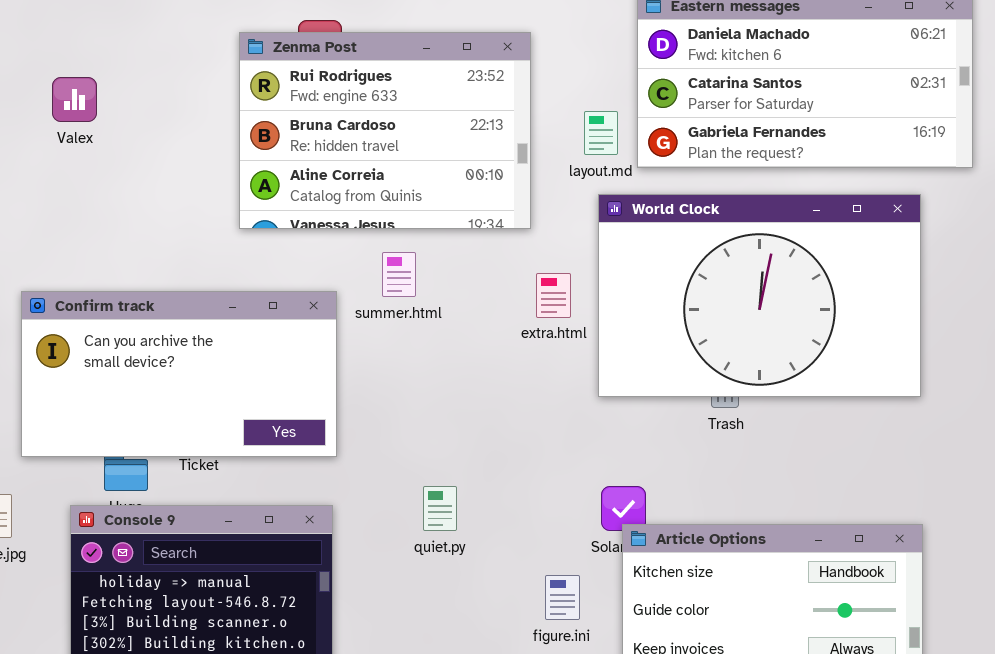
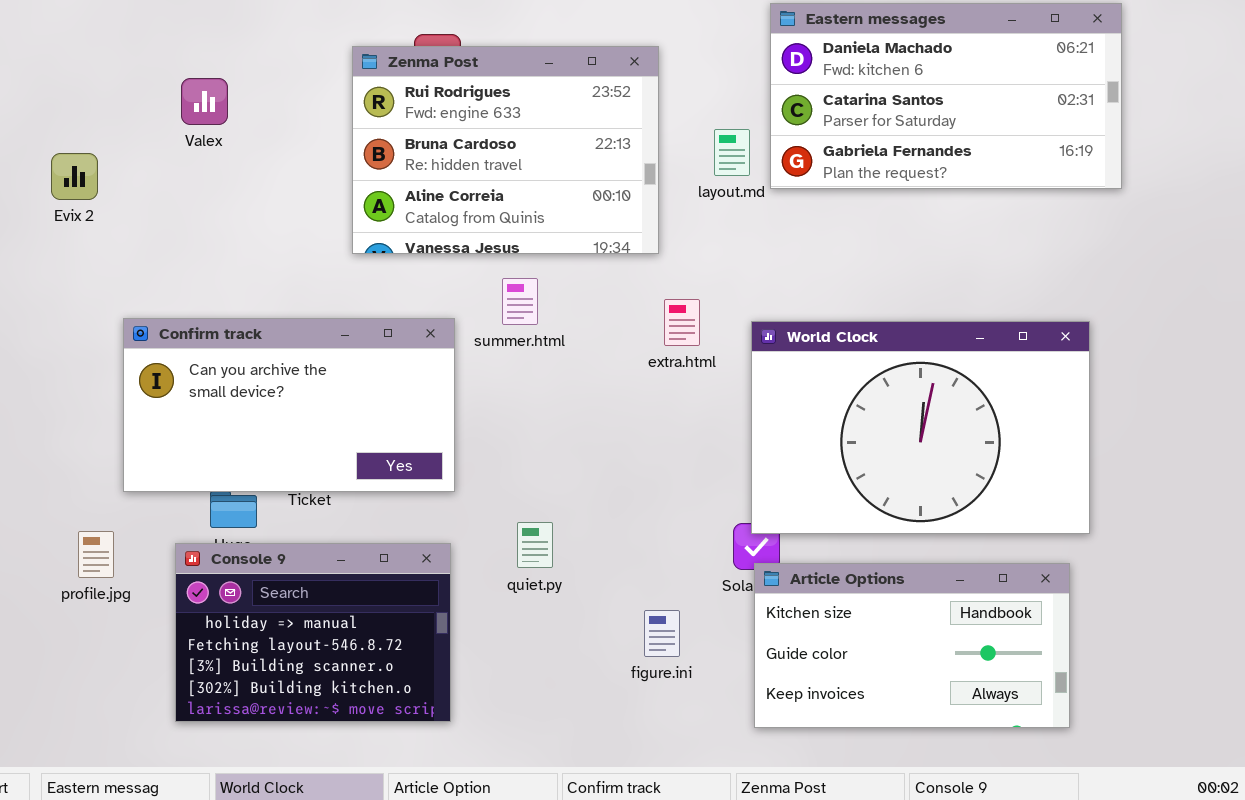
Valex: [52,77,97,122] -> [181,78,228,125], moved
World Clock: [598,194,921,397] -> [751,321,1090,534], moved
quiet.py: [423,486,457,531] -> [517,522,553,568], moved
figure.ini: [545,575,580,620] -> [644,610,680,657], moved

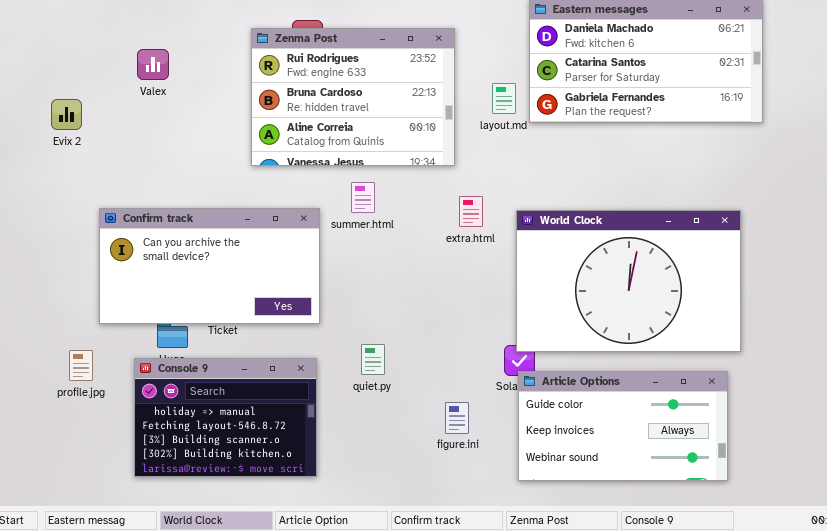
Article Options: [754,563,1070,728] -> [518,371,728,481], scrolled down 1 row

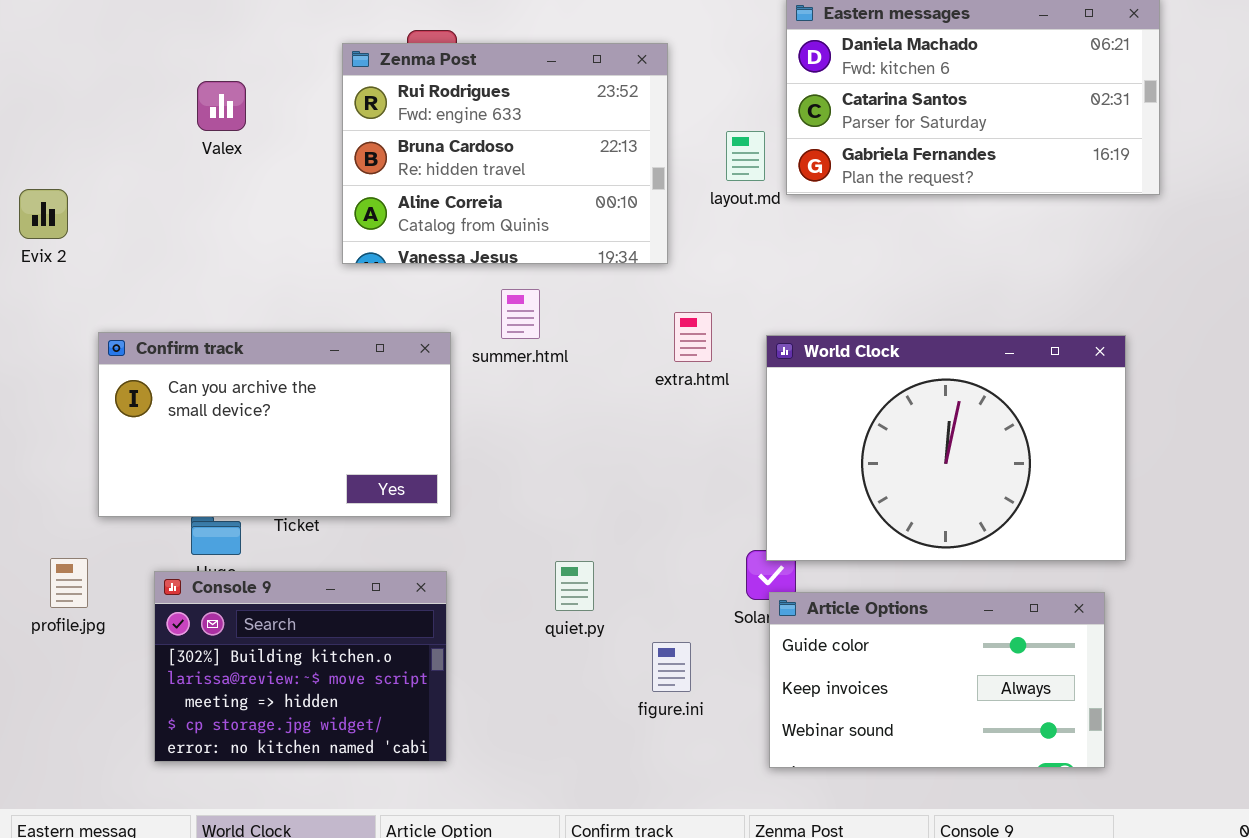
Valex: [137,49,169,80] -> [197,81,246,131], moved
Evix 2: [51,99,82,130] -> [19,189,68,239], moved
quiet.py: [361,344,385,375] -> [555,561,594,611], moved
Console 9: [134,358,317,477] -> [154,571,447,762], scrolled down 3 rows

